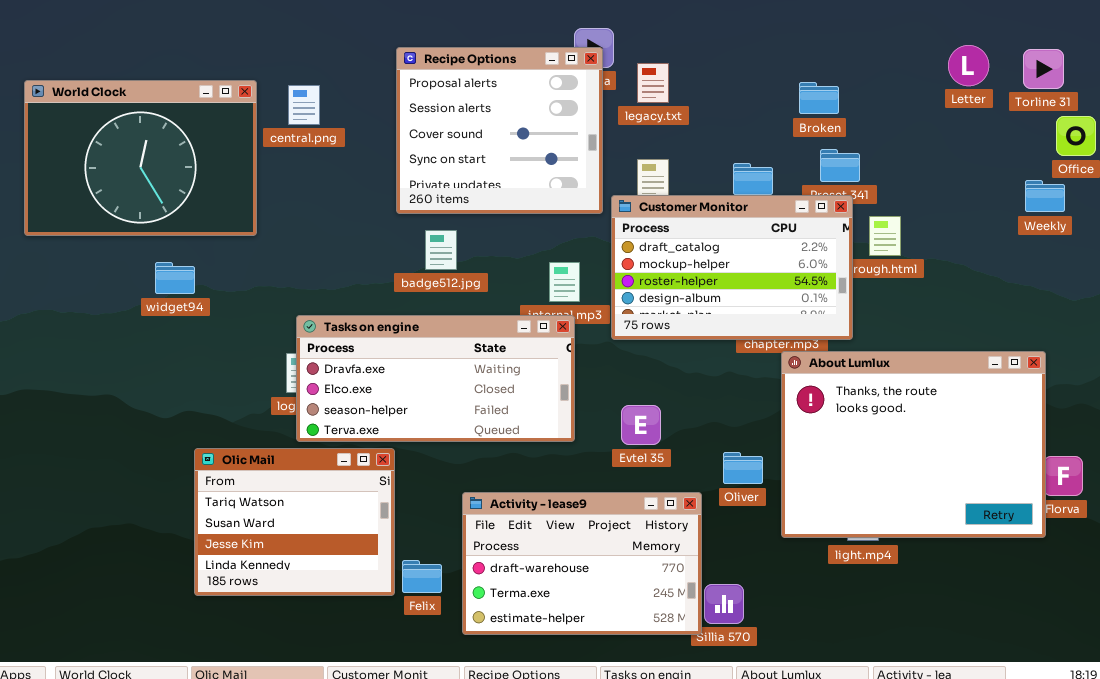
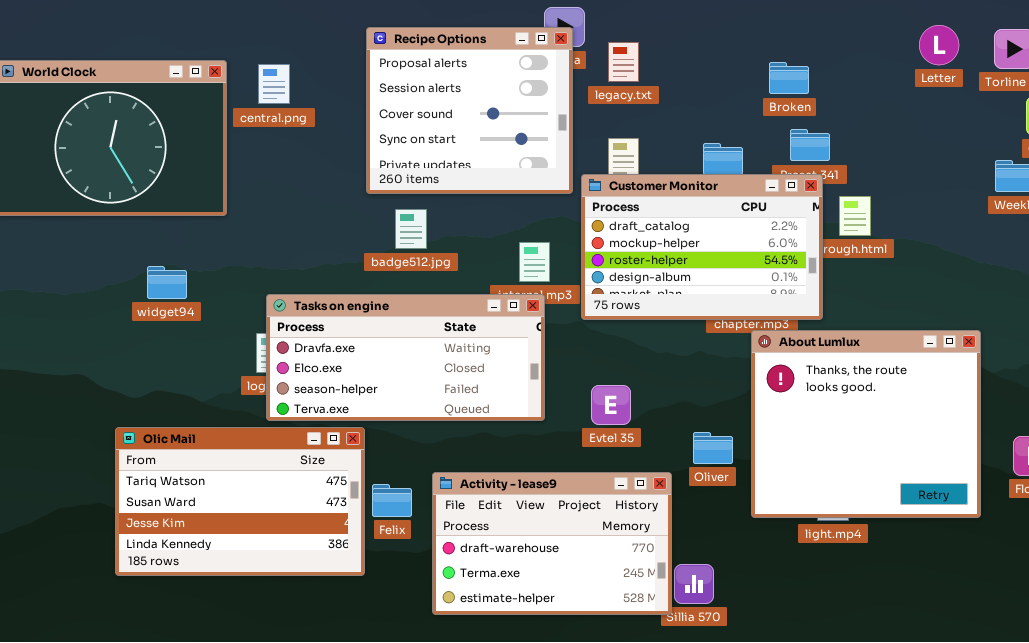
widget94: [155,262,195,294] -> [147,266,187,299], moved
About Lumlux: [781,351,1046,538] -> [751,330,981,518], resized
Olic Mail: [194,448,395,596] -> [115,427,365,576], resized
Felix: [402,560,442,593] -> [372,484,412,517], moved

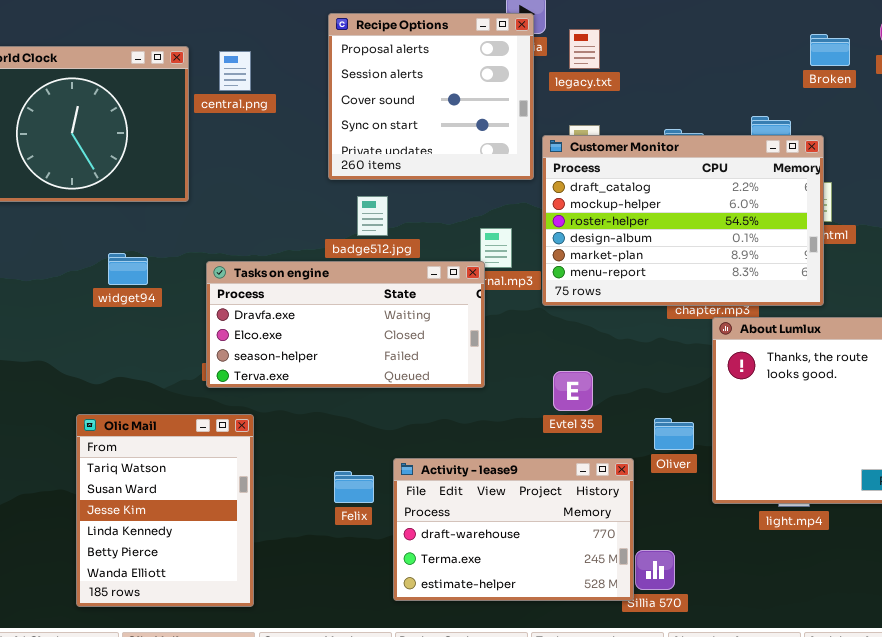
Broken: [769,62,809,94] -> [810,34,850,66], moved
Customer Monitor: [581,174,823,320] -> [542,135,824,306], resized
Tasks on engine: [266,294,545,421] -> [206,261,485,388], moved
Olic Mail: [115,427,365,576] -> [76,414,254,607], resized

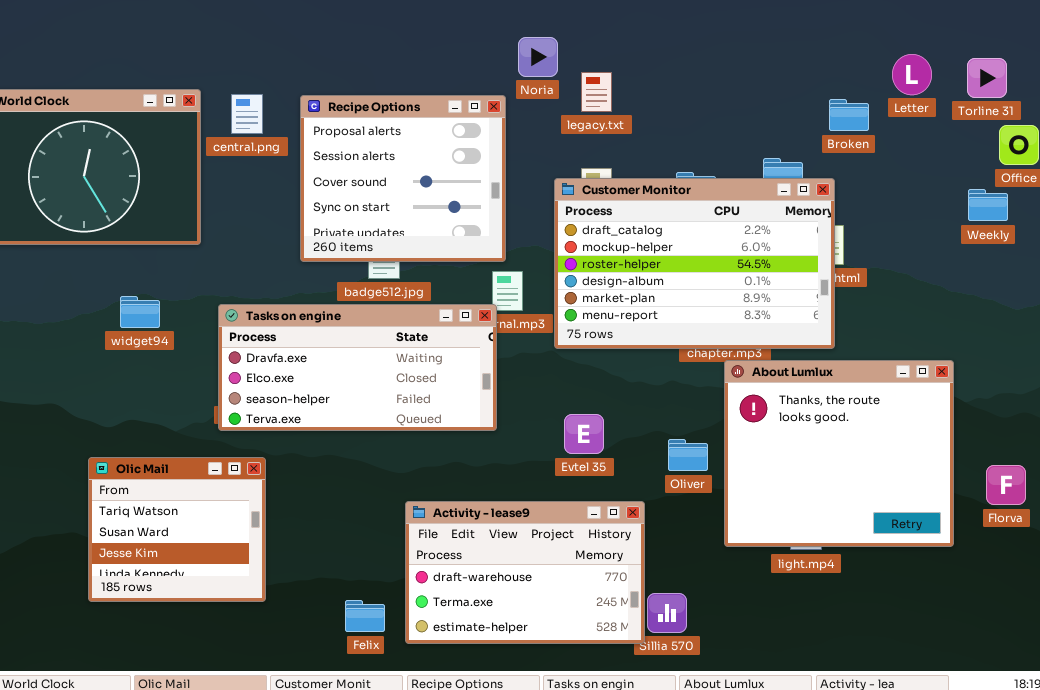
Recipe Options: [328,13,534,180] -> [300,95,506,262], moved
Broken: [810,34,850,66] -> [829,99,869,131], moved
Olic Mail: [76,414,254,607] -> [88,457,266,602], resized
Oliver: [654,418,694,450] -> [668,439,708,471], moved
Felix: [334,471,374,503] -> [345,600,385,632], moved

